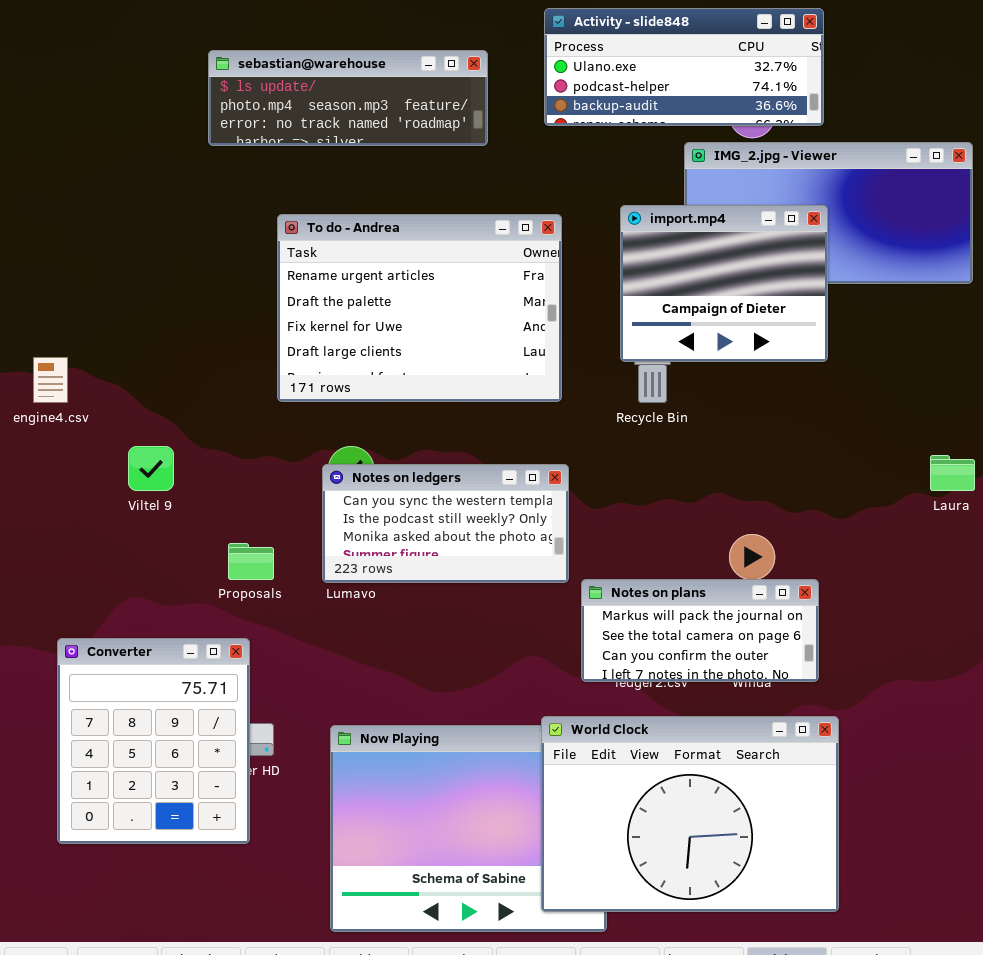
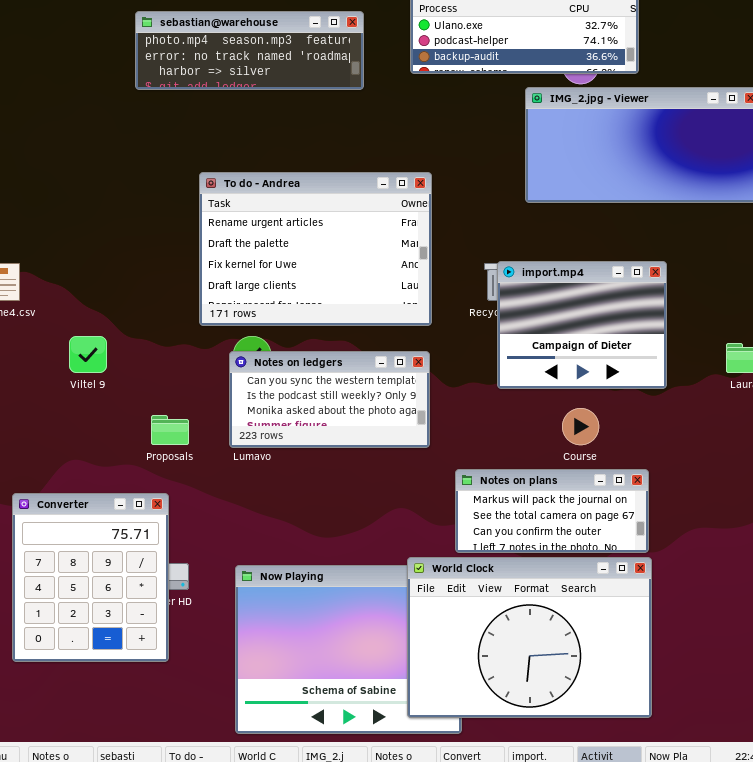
sebastian@warehouse: [208,50,488,146] -> [135,11,364,90], scrolled down 1 row
import.mp4: [620,205,828,362] -> [497,261,667,389], moved
To do - Andrea: [277,214,562,402] -> [199,172,432,326], moved
Notes on plans: [581,579,819,682] -> [455,469,649,553], moved

